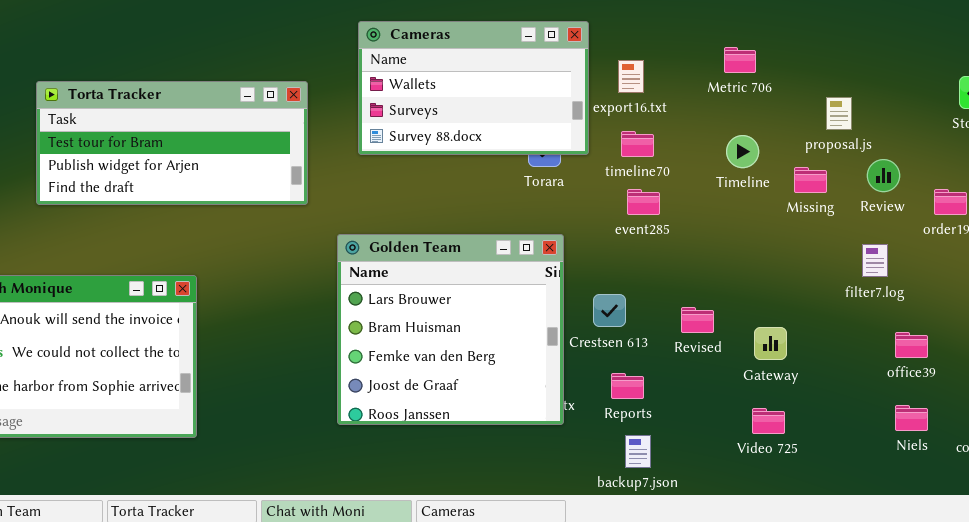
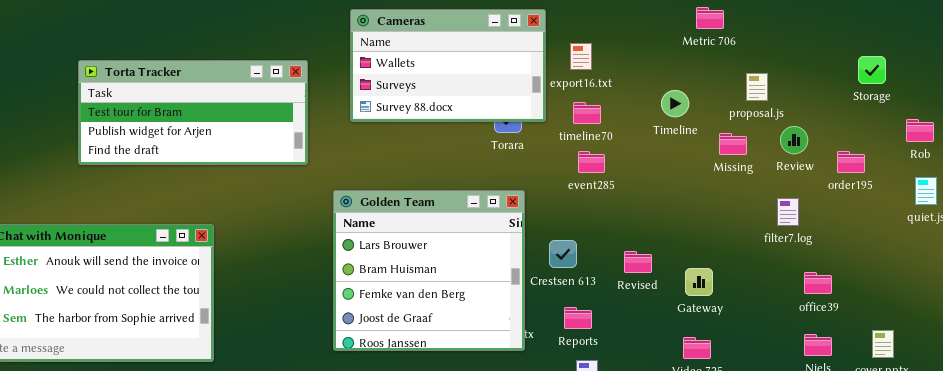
Metric 706: [724,47,756,73] -> [696,7,724,29], moved
Timeline: [726,135,759,168] -> [661,90,689,117], moved

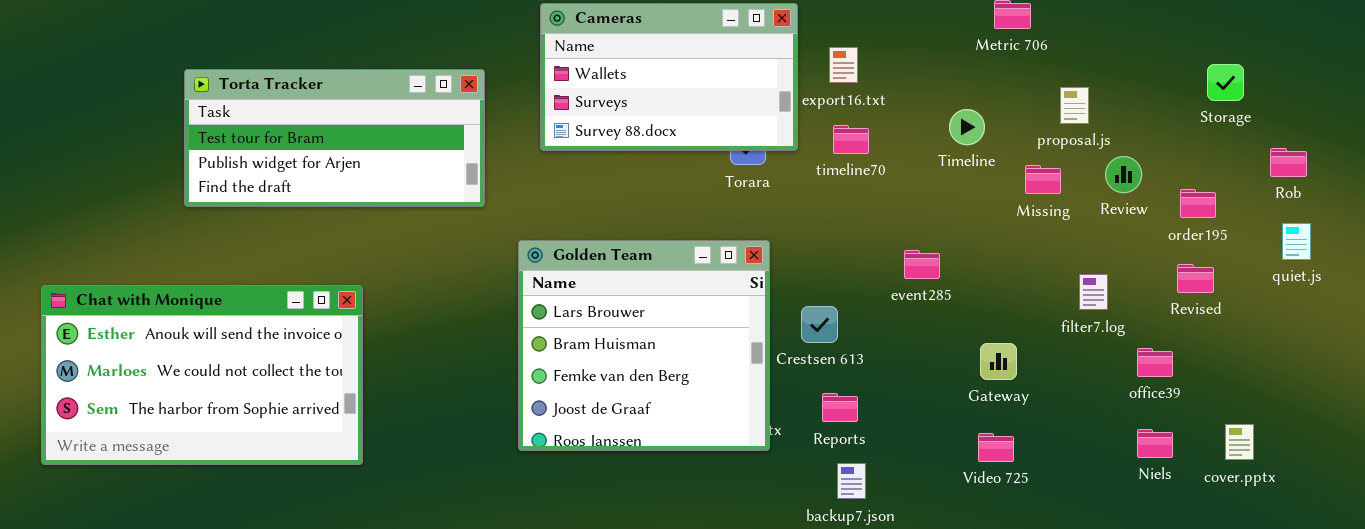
event285: [578,151,605,173] -> [904,250,940,279], moved
filter7.log: [777,198,799,226] -> [1079,274,1108,310], moved
Revised: [624,251,652,273] -> [1177,264,1214,293], moved

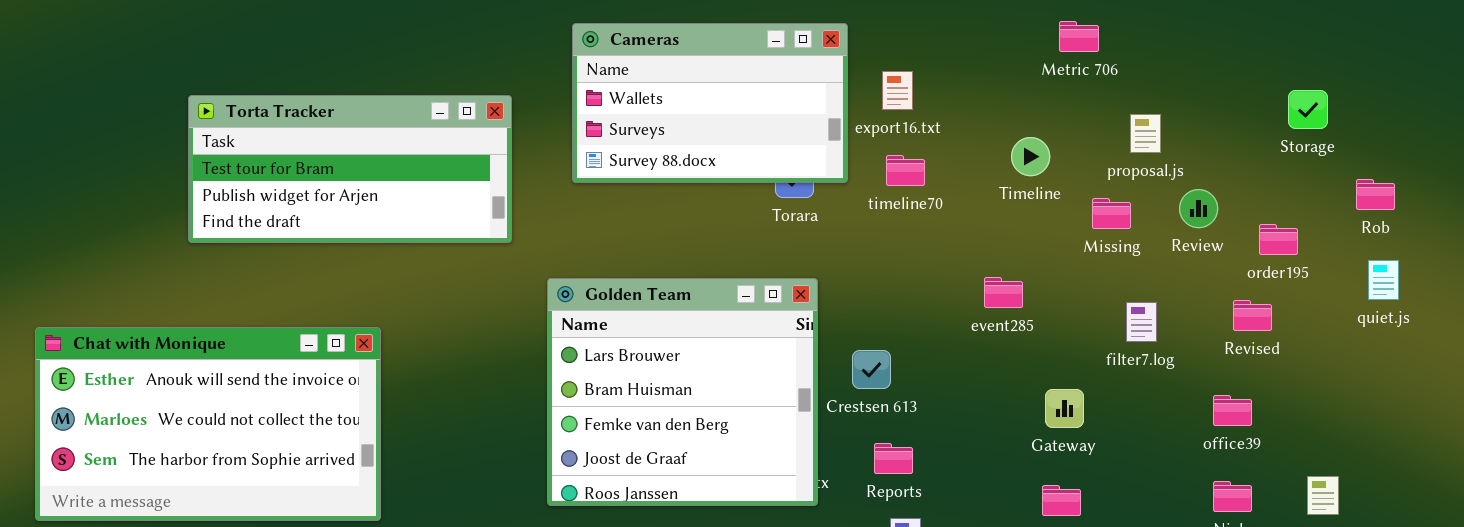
event285: [904,250,940,279] -> [984,277,1023,308], moved
Revised: [1177,264,1214,293] -> [1233,300,1272,331], moved
filter7.log: [1079,274,1108,310] -> [1126,302,1157,342], moved

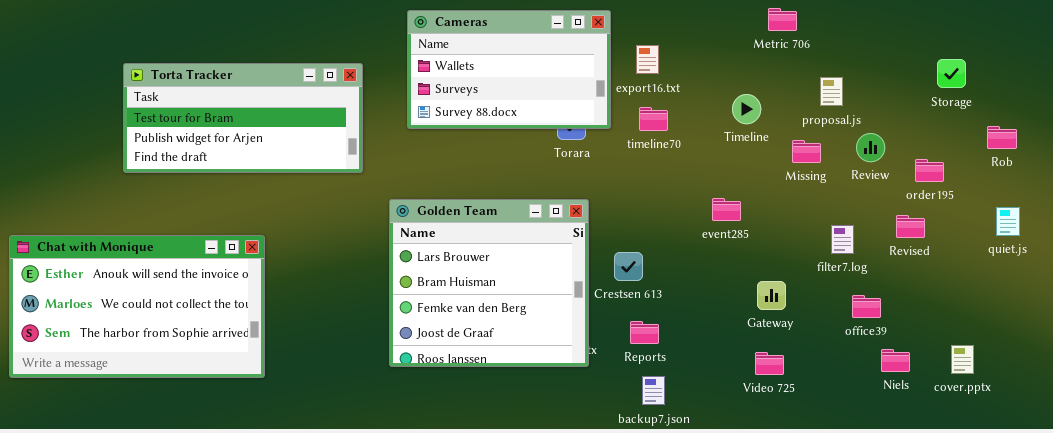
quiet.js: [1368,260,1399,300] -> [996,207,1020,236], moved
filter7.log: [1126,302,1157,342] -> [831,225,854,254], moved
office39: [1213,395,1252,426] -> [852,295,881,318], moved

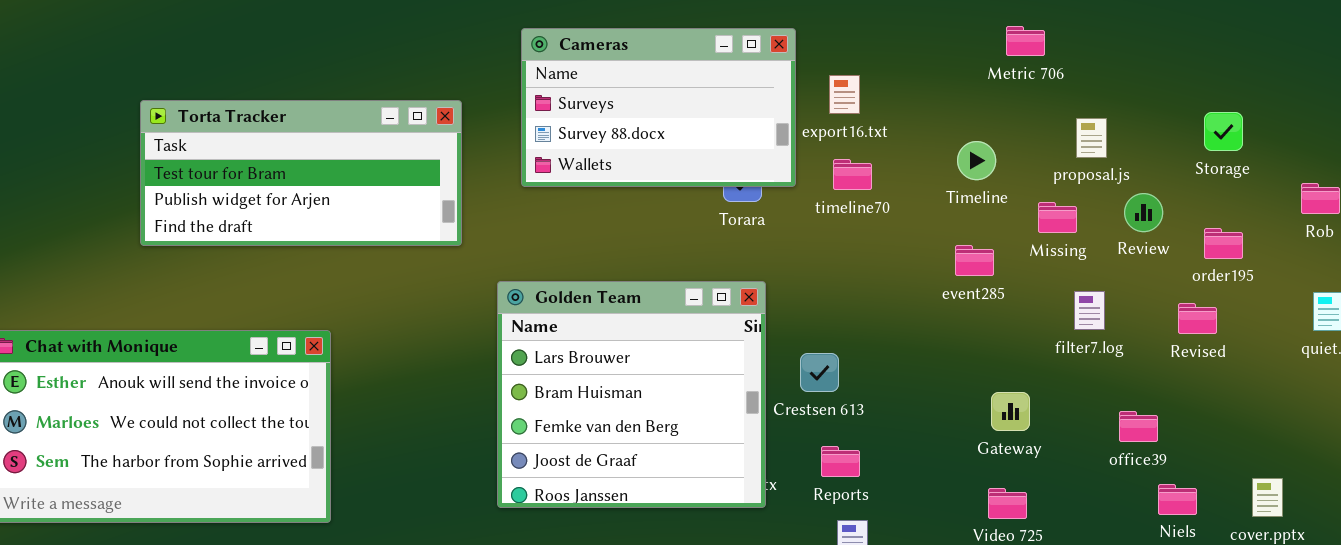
Cameras: [407,10,611,129] -> [521,28,796,187], scrolled down 1 row
Storage: [937,59,966,88] -> [1204,112,1243,151], moved
event285: [712,198,741,221] -> [955,245,994,276], moved
filter7.log: [831,225,854,254] -> [1074,291,1105,330], moved

